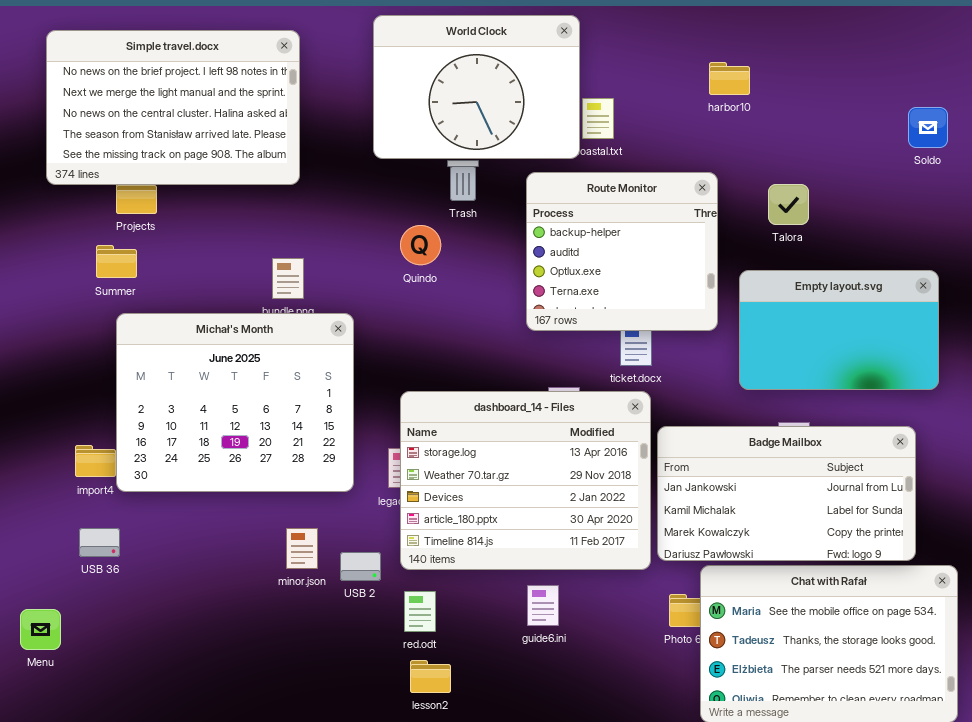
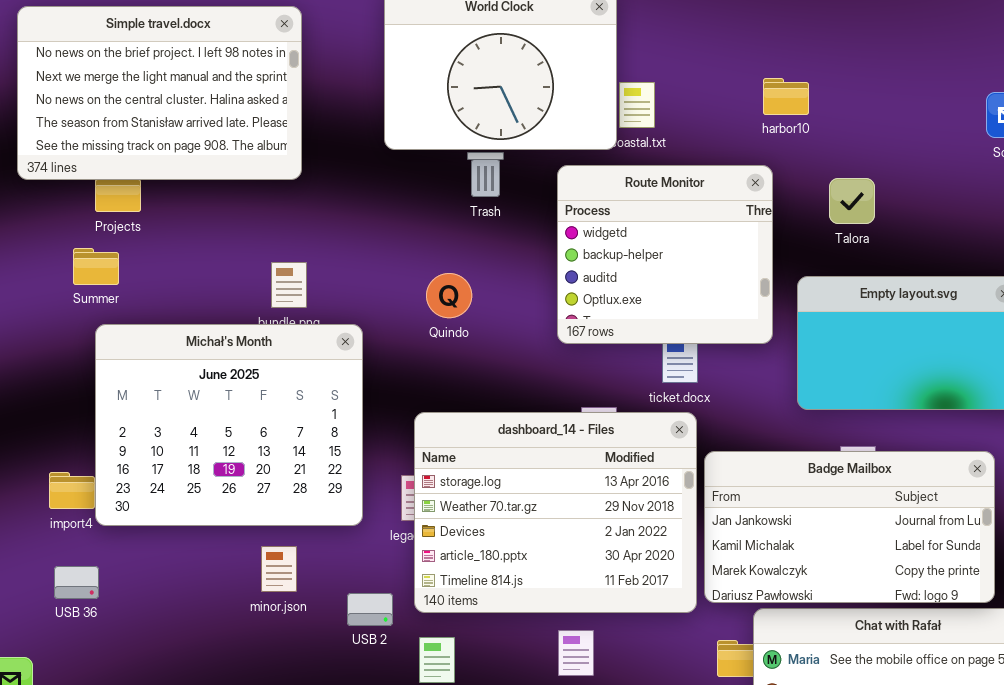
harbor10: [709,62,750,95] -> [763,78,809,115], moved
Route Monitor: [526,172,718,331] -> [557,165,773,344], scrolled up 1 row
Quindo: [400,225,441,265] -> [426,273,472,318], moved
minor.json: [286,528,318,569] -> [261,546,297,592], moved

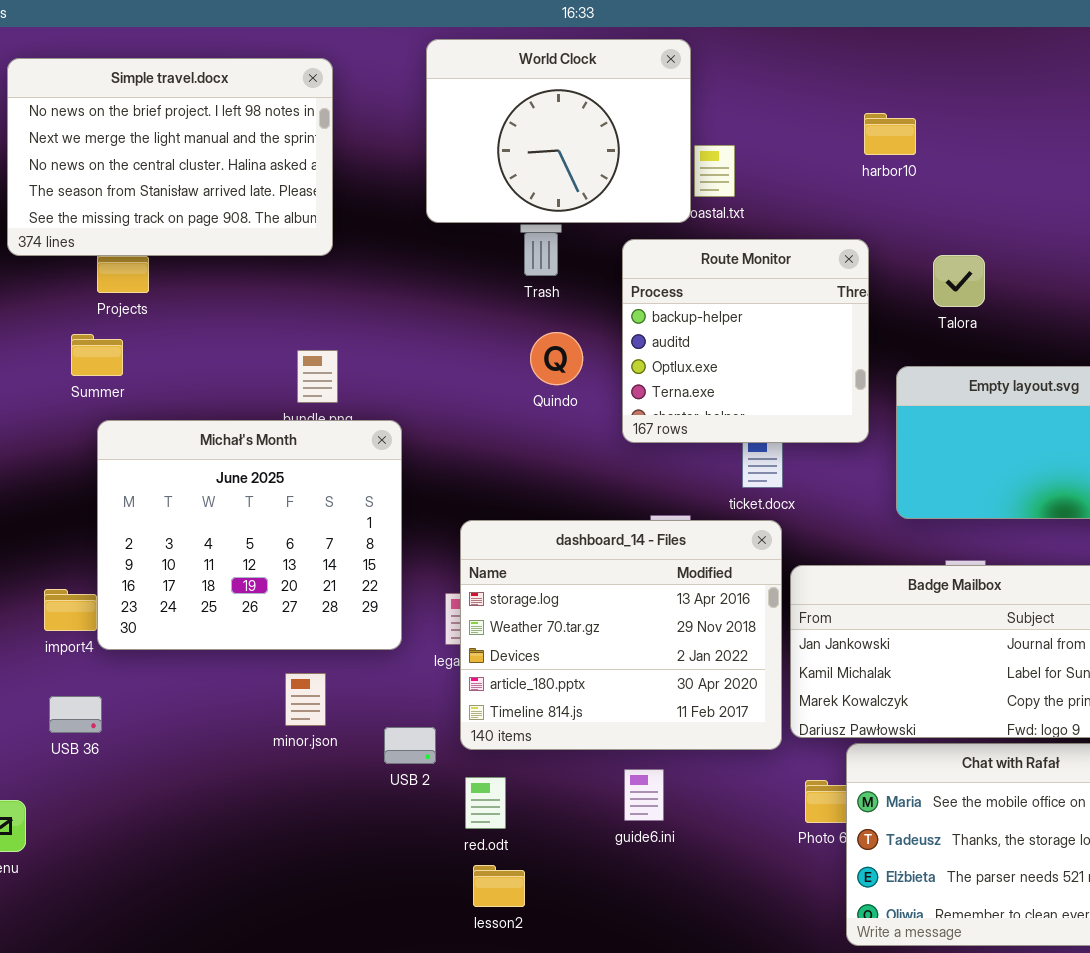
harbor10: [763,78,809,115] -> [864,113,916,155], moved
Route Monitor: [557,165,773,344] -> [622,239,869,443], scrolled down 1 row
Quindo: [426,273,472,318] -> [530,332,583,385], moved

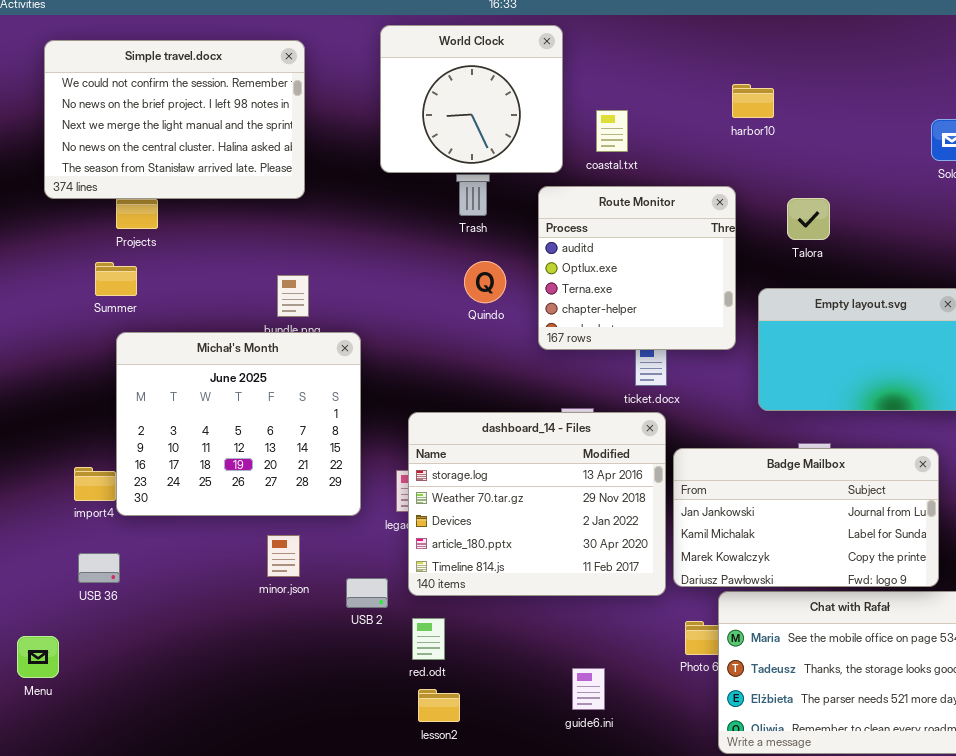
World Clock: [426,39,691,223] -> [380,25,563,173], resized
Simple travel.docx: [7,58,333,256] -> [44,40,305,199], scrolled up 1 row
Route Monitor: [622,239,869,443] -> [538,186,736,350], scrolled down 1 row
guide6.ini: [624,769,664,821] -> [572,668,605,710], moved

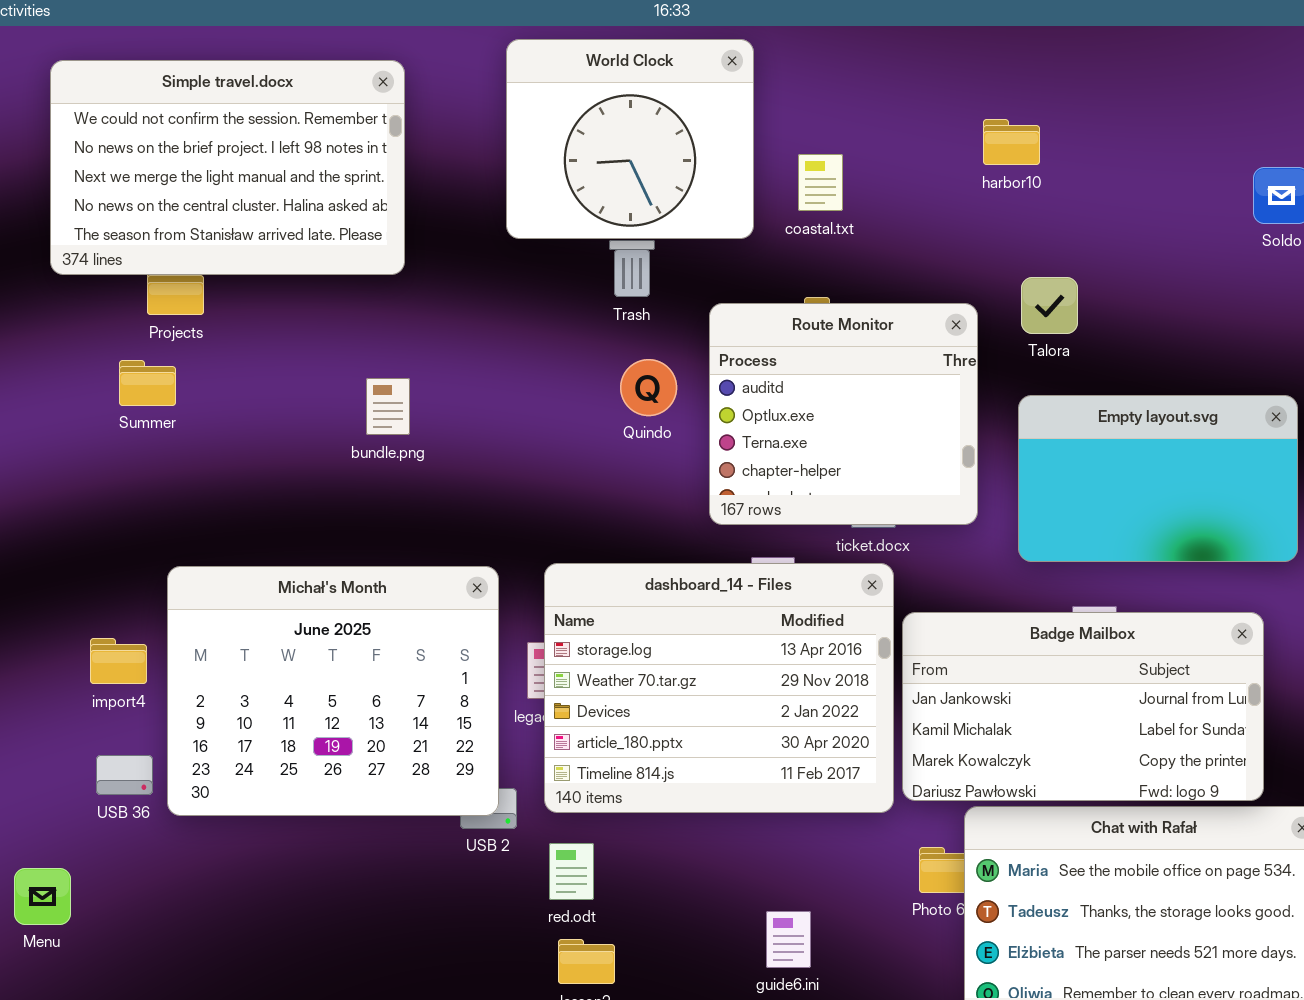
Route Monitor: [538,186,736,350] -> [709,303,978,525], moved
Talora: [787,198,830,240] -> [1021,277,1078,334], moved
Michał's Month: [116,332,361,516] -> [167,566,499,816], moved

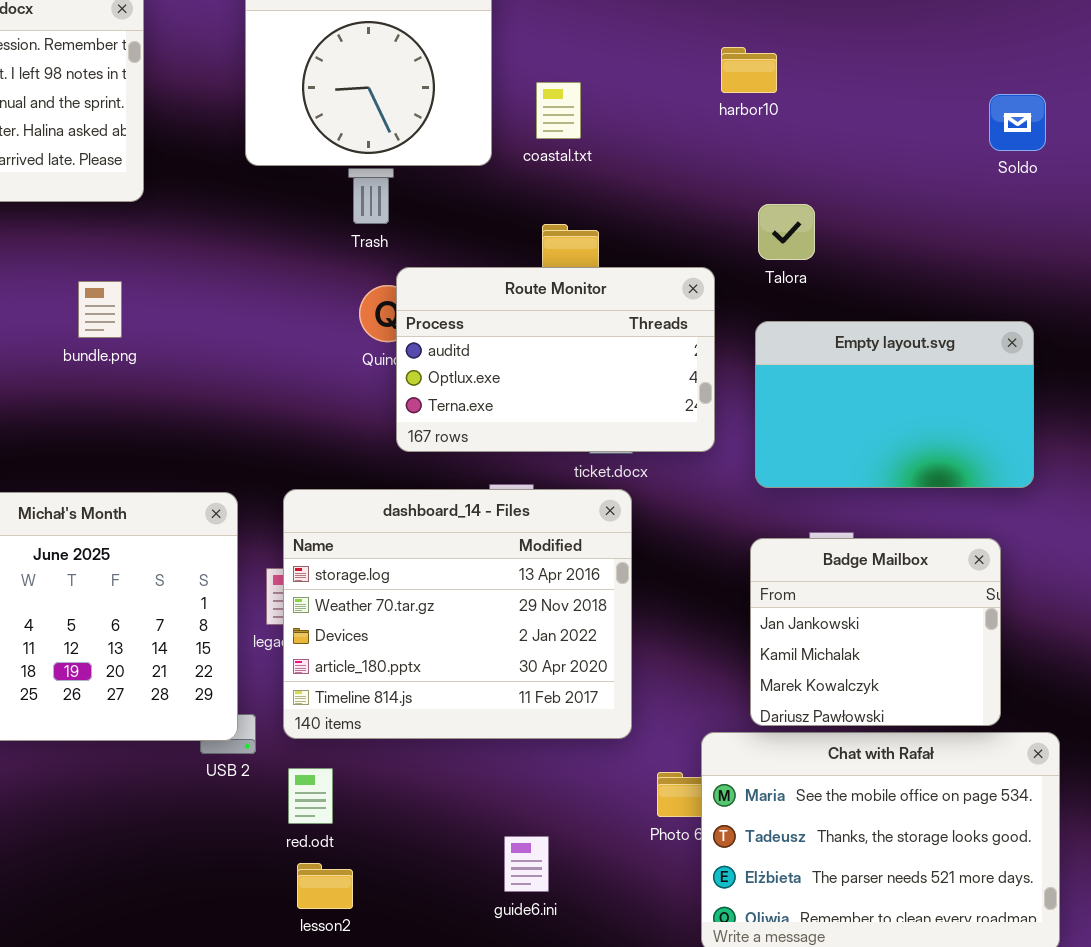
Route Monitor: [709,303,978,525] -> [396,267,715,452], resized
bundle.png: [366,378,410,435] -> [78,281,122,338], moved
Badge Mailbox: [902,612,1264,801] -> [750,538,1001,726], resized

